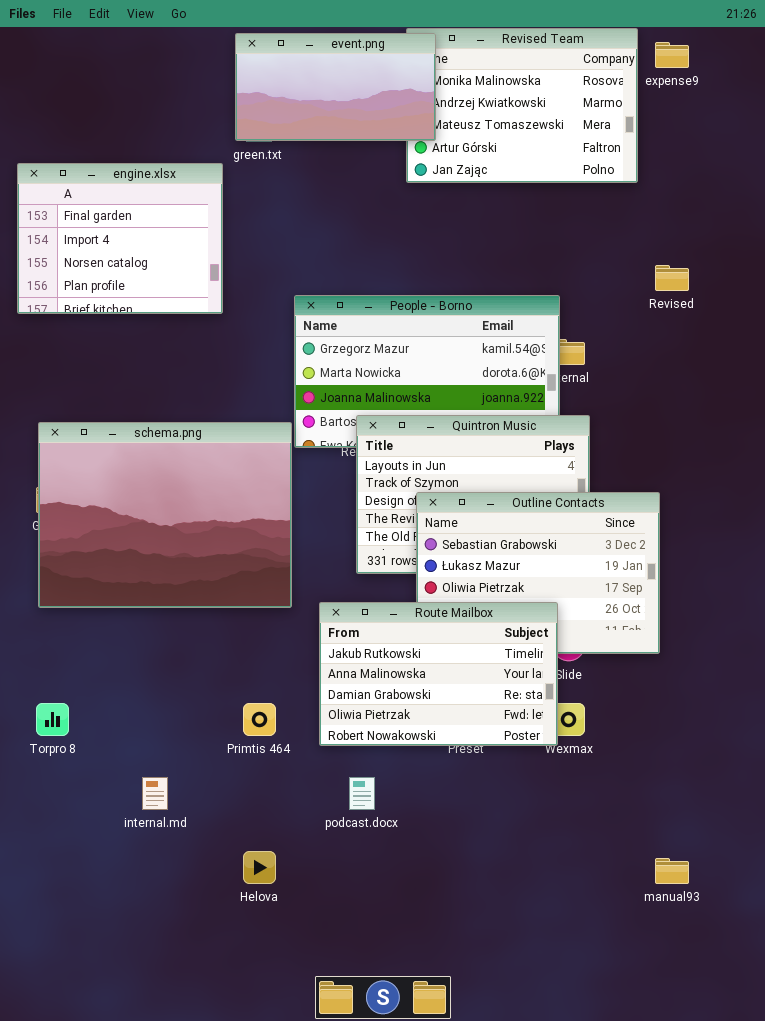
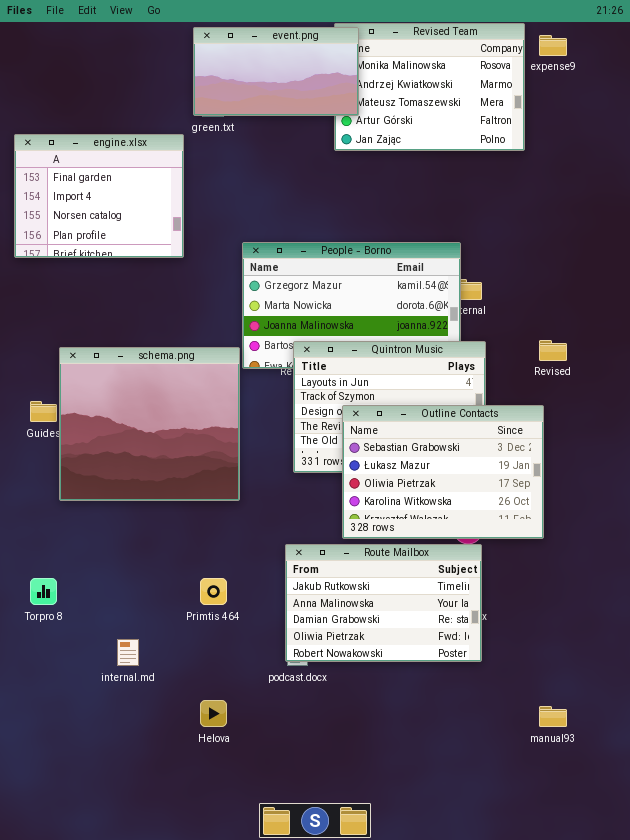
Revised: [655,265,689,291] -> [539,340,567,361], moved
schema.png: [38,422,292,608] -> [59,347,240,501], resized
Route Mailbox: [319,602,558,746] -> [285,544,482,662], moved

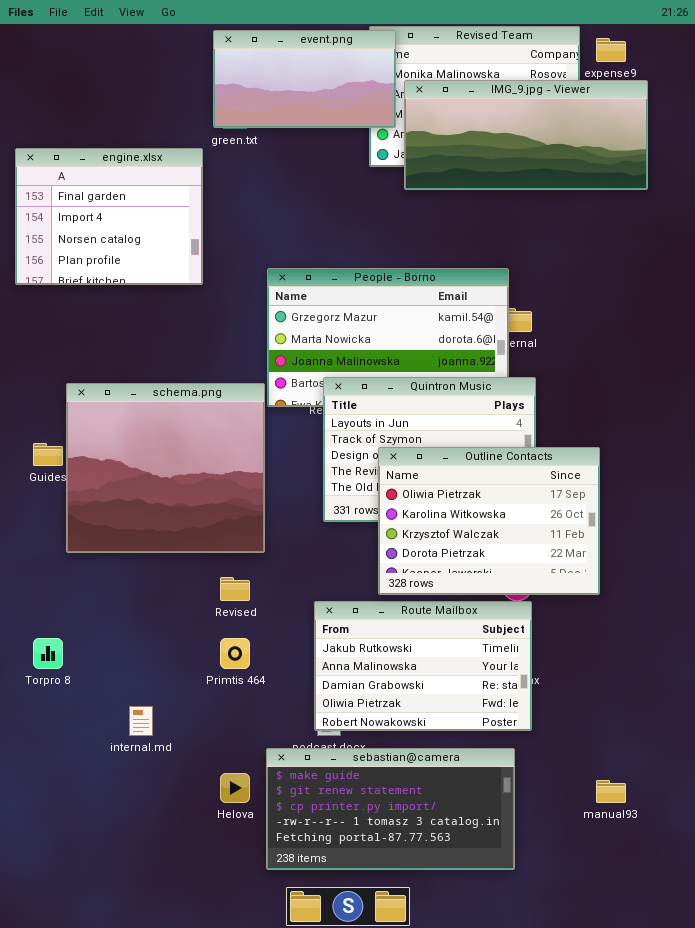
IMG_9.jpg - Viewer: none -> [404,80,648,190], opened
Revised: [539,340,567,361] -> [220,577,250,601], moved
Outline Contacts: [342,405,544,539] -> [378,447,600,595], scrolled down 2 rows
sebastian@camera: none -> [266,748,515,870], opened

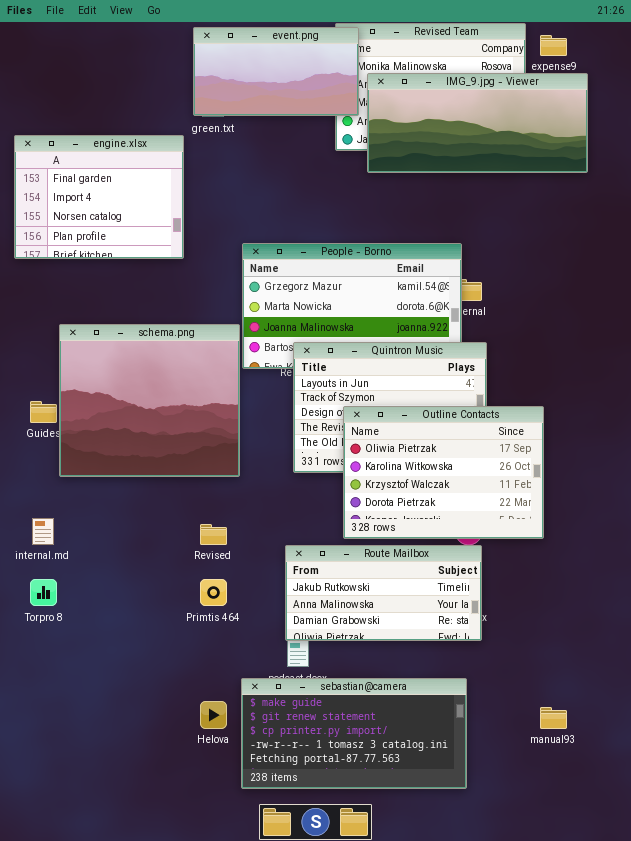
schema.png: [66,383,265,553] -> [59,324,240,477], moved
Route Mailbox: [314,601,532,731] -> [285,545,482,641], resized
internal.md: [129,706,153,736] -> [32,518,54,545], moved

